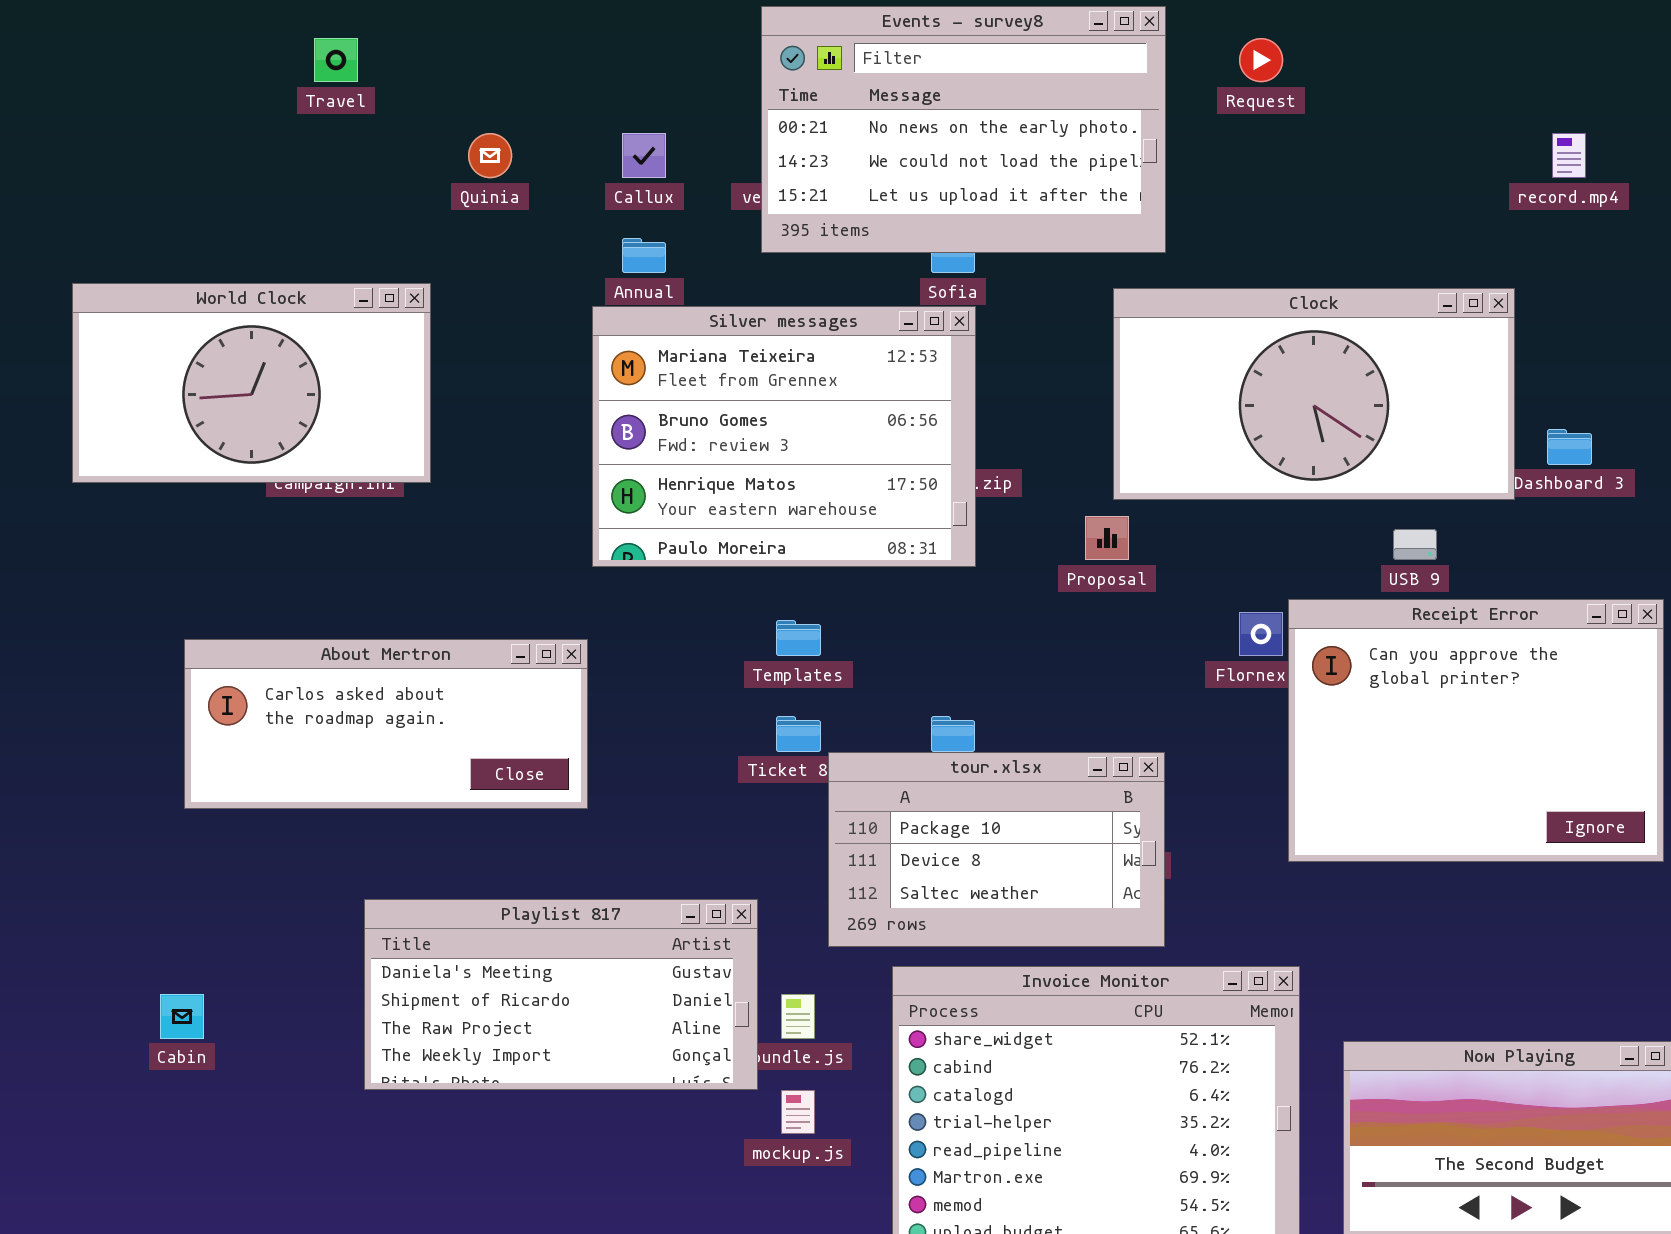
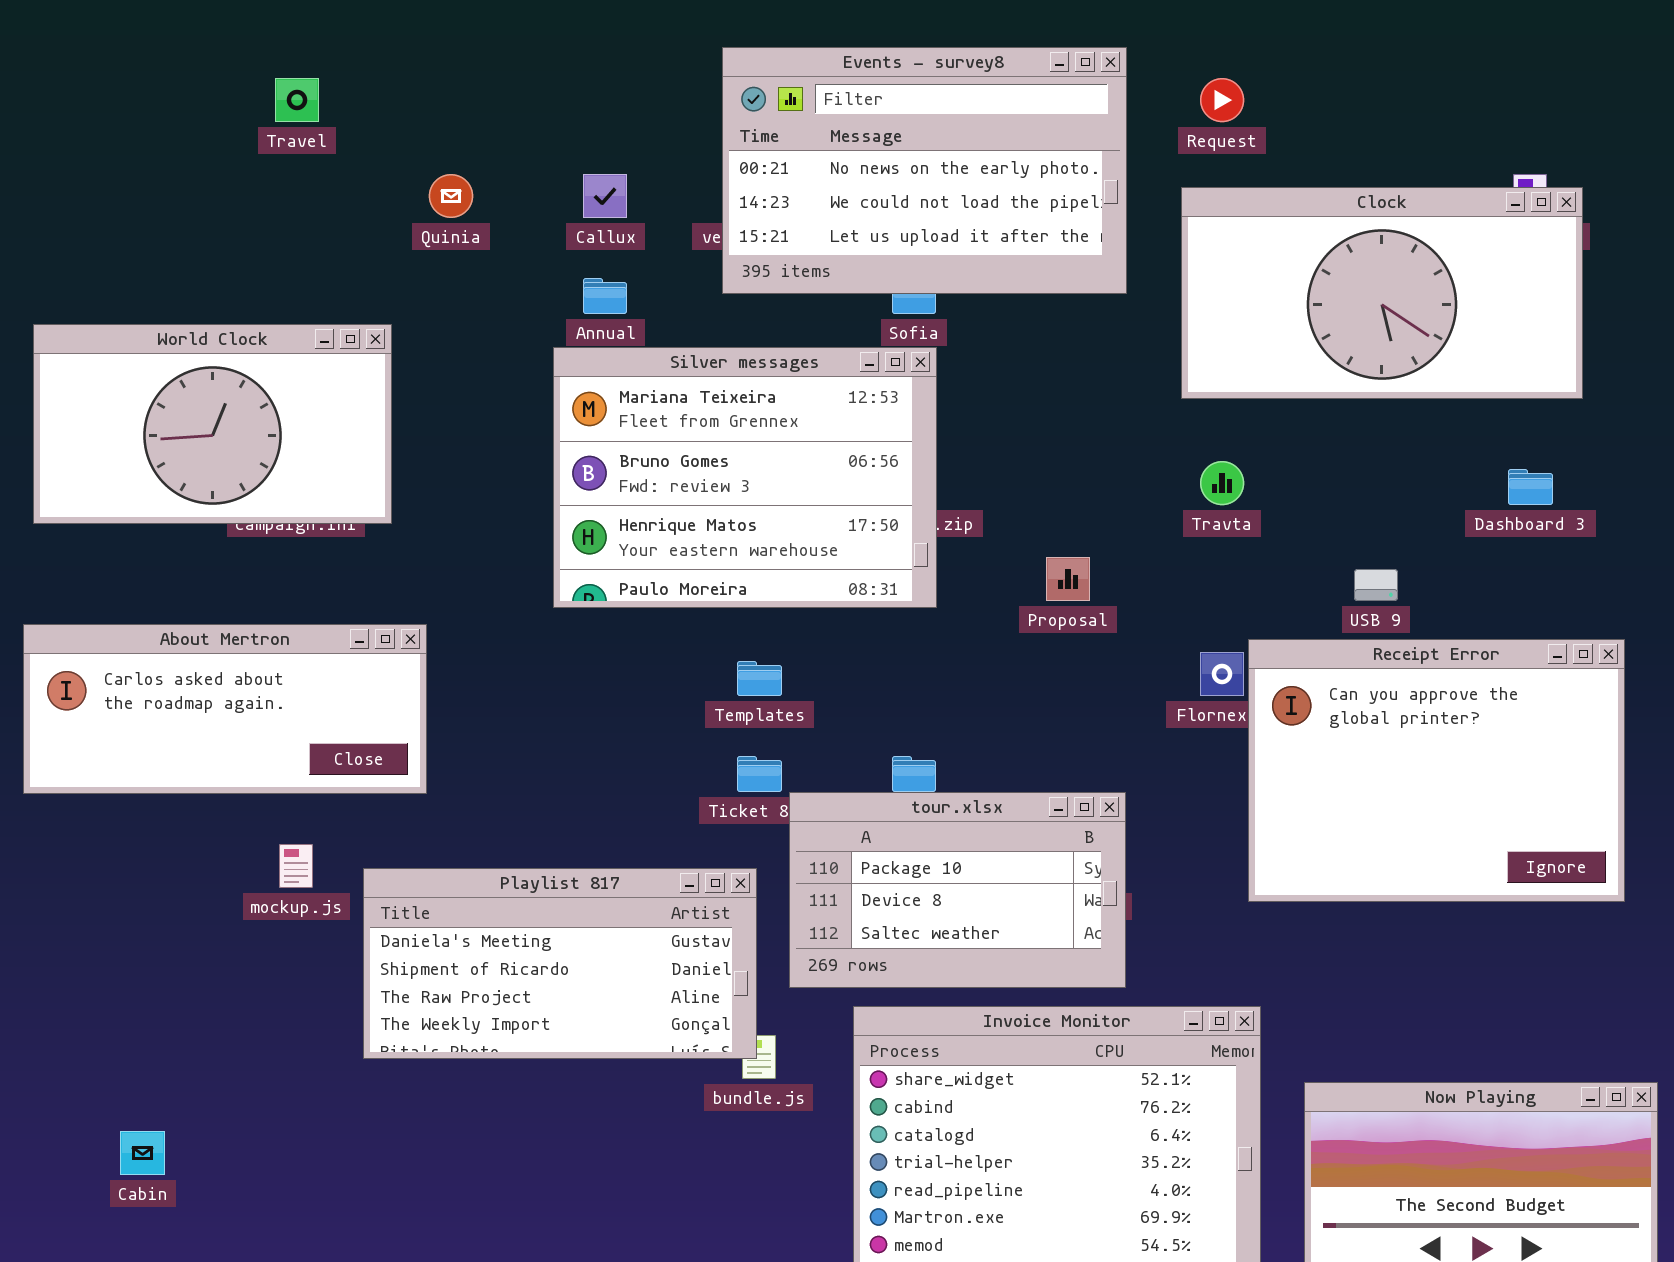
Clock: [1113,288,1515,500] -> [1181,187,1583,399], moved
About Mertron: [184,639,588,809] -> [23,624,427,794], moved
Playlist 817: [364,899,758,1090] -> [363,868,757,1059], moved
Cabin: [160,994,204,1039] -> [120,1131,165,1175], moved
mockup.js: [781,1090,815,1134] -> [279,844,313,888], moved

